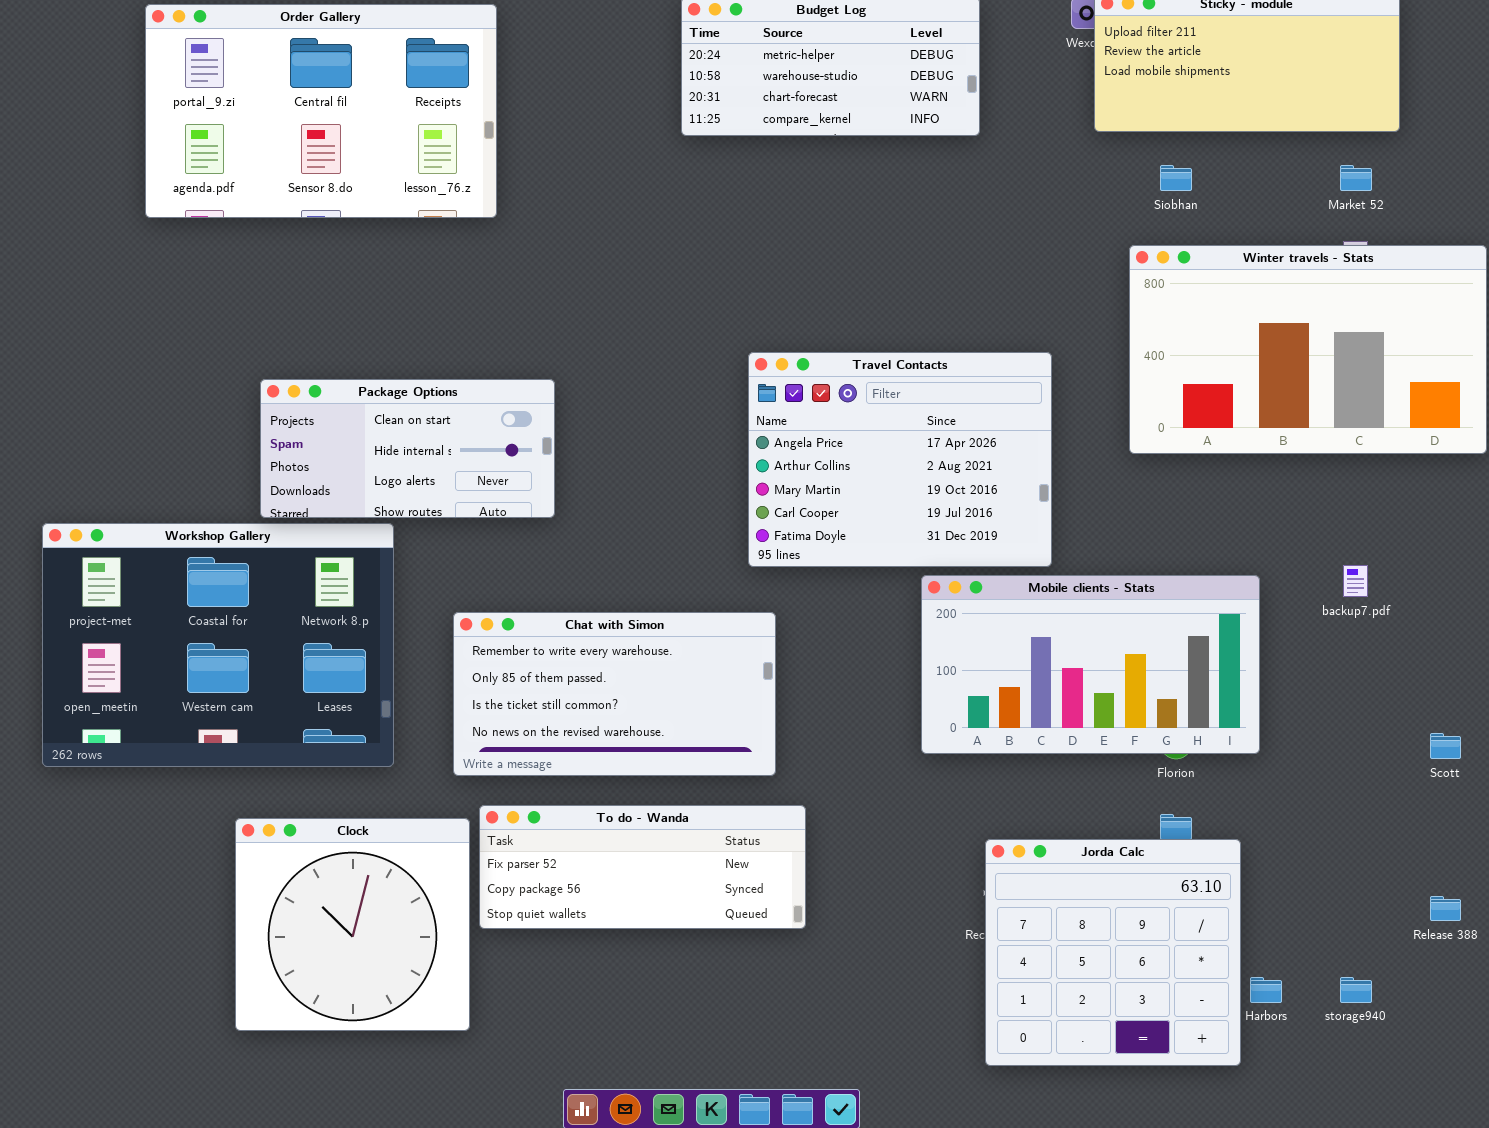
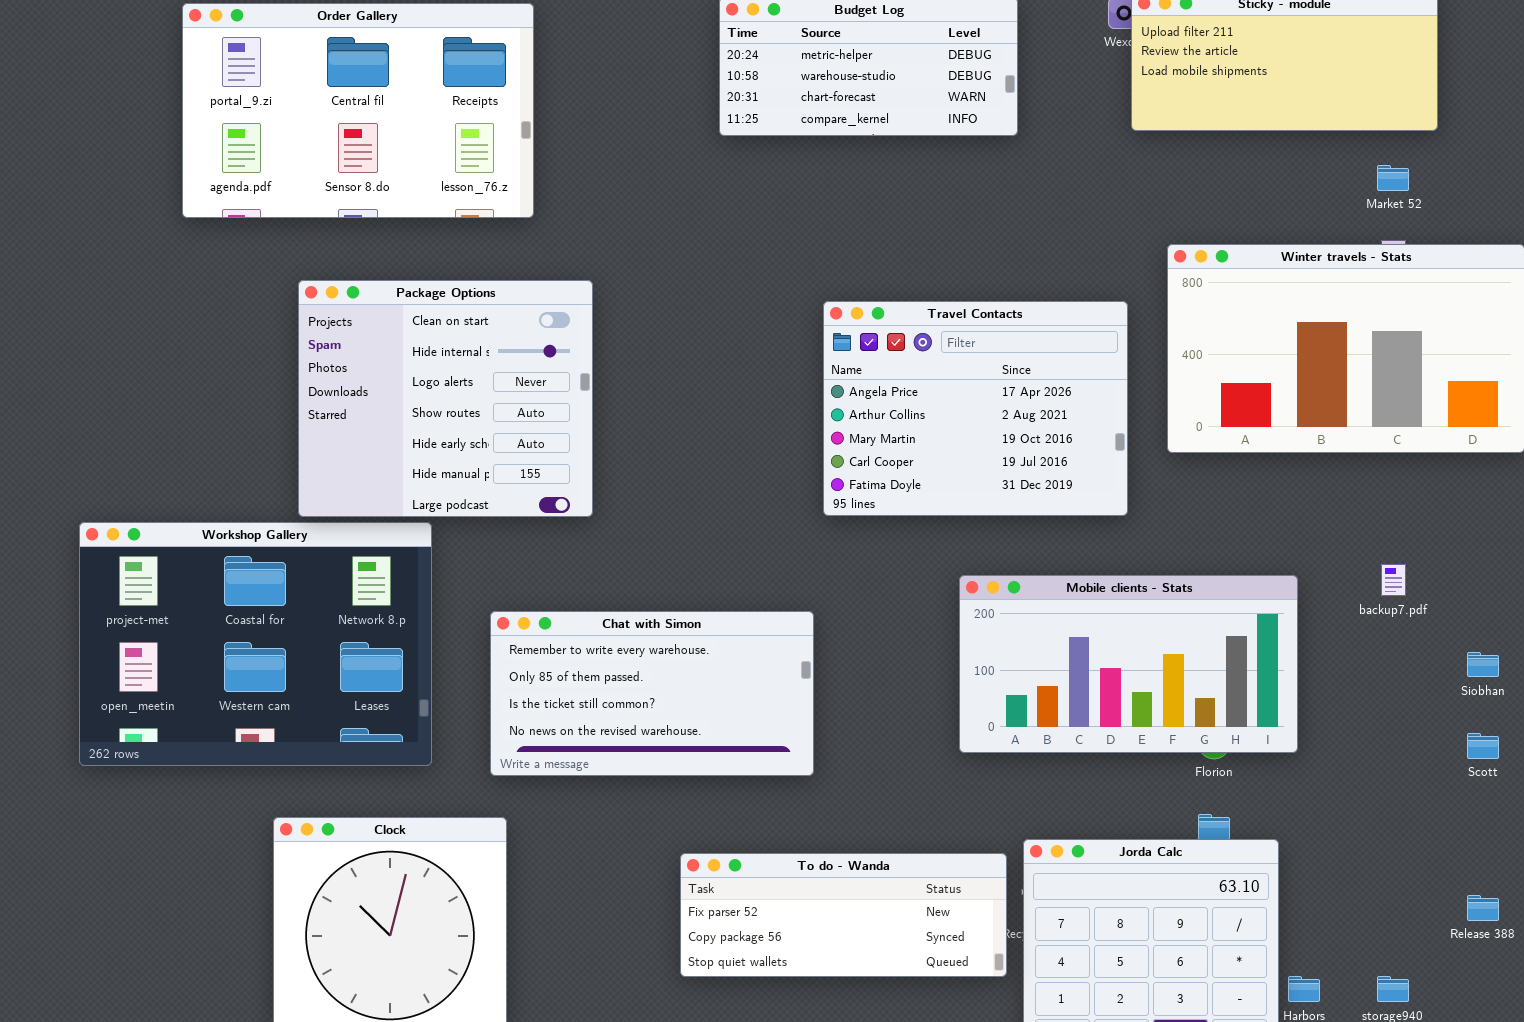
Siobhan: [1160,165,1192,191] -> [1467,652,1499,677], moved
Travel Contacts: [748,352,1052,567] -> [823,301,1128,516], moved
Package Options: [260,379,555,518] -> [298,280,593,517], resized
To do - Wanda: [479,805,806,929] -> [680,853,1007,977], moved

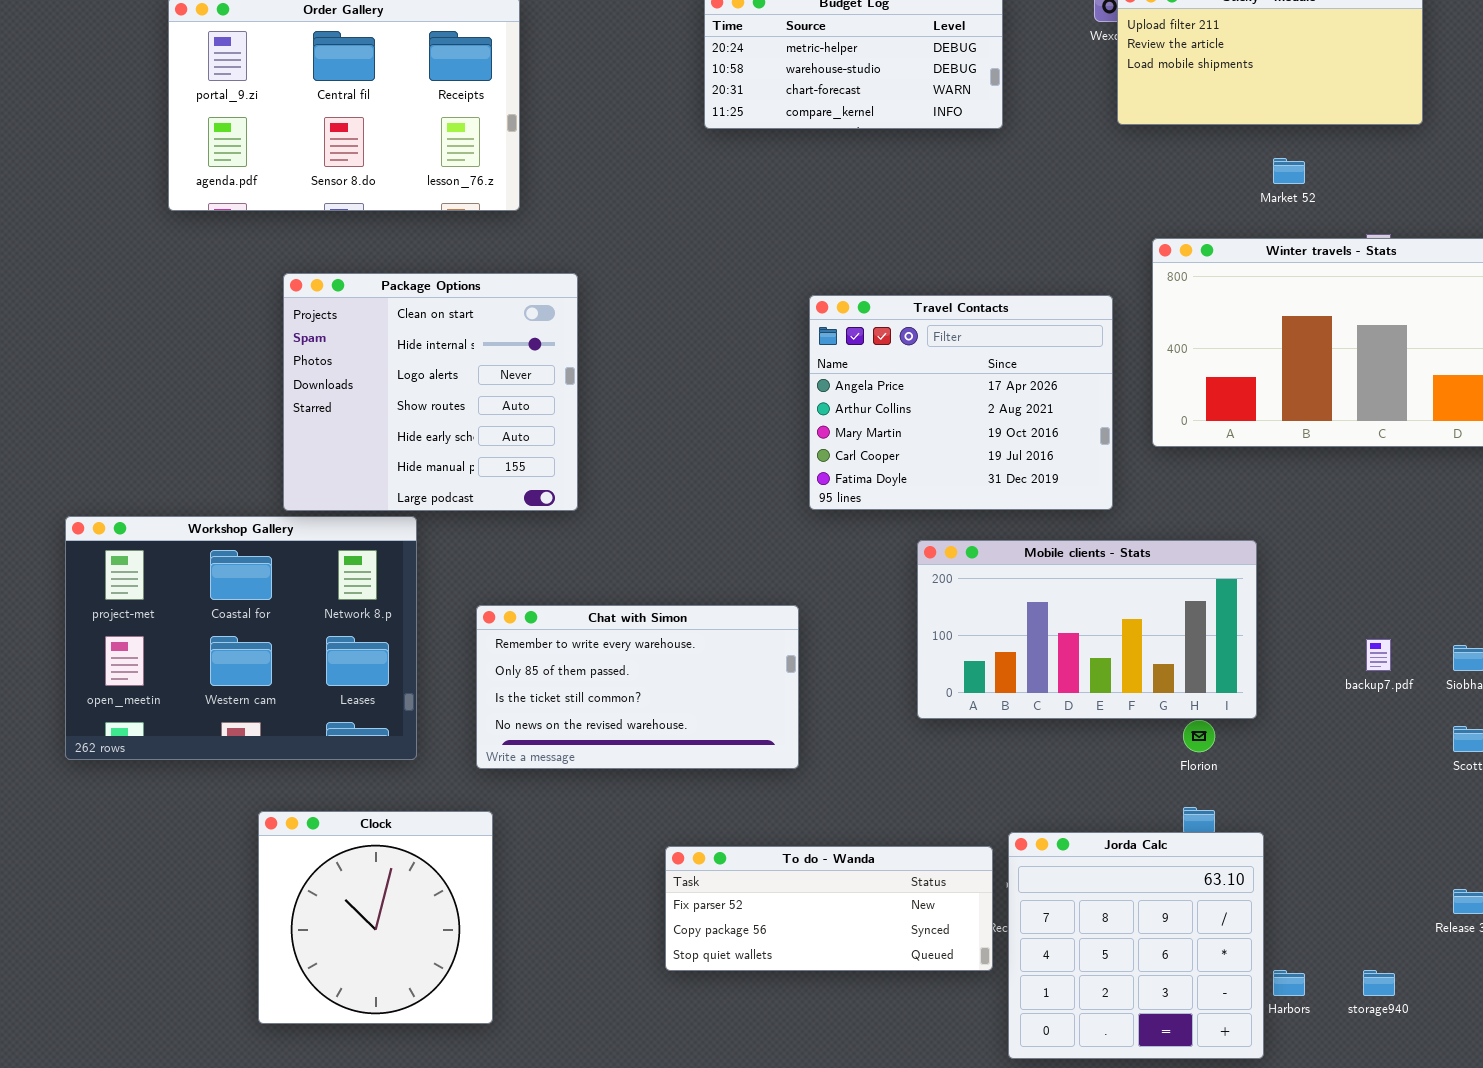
Market 52: [1377,165,1409,191] -> [1273,158,1305,184], moved
backup7.pdf: [1381,564,1406,596] -> [1366,639,1391,671], moved
Mobile clients - Stats: [959,575,1298,753] -> [917,540,1257,719], moved

